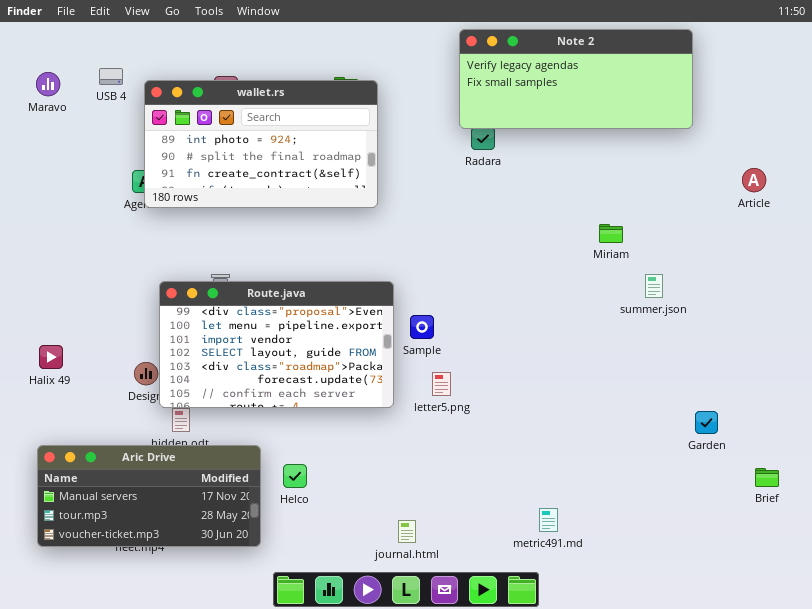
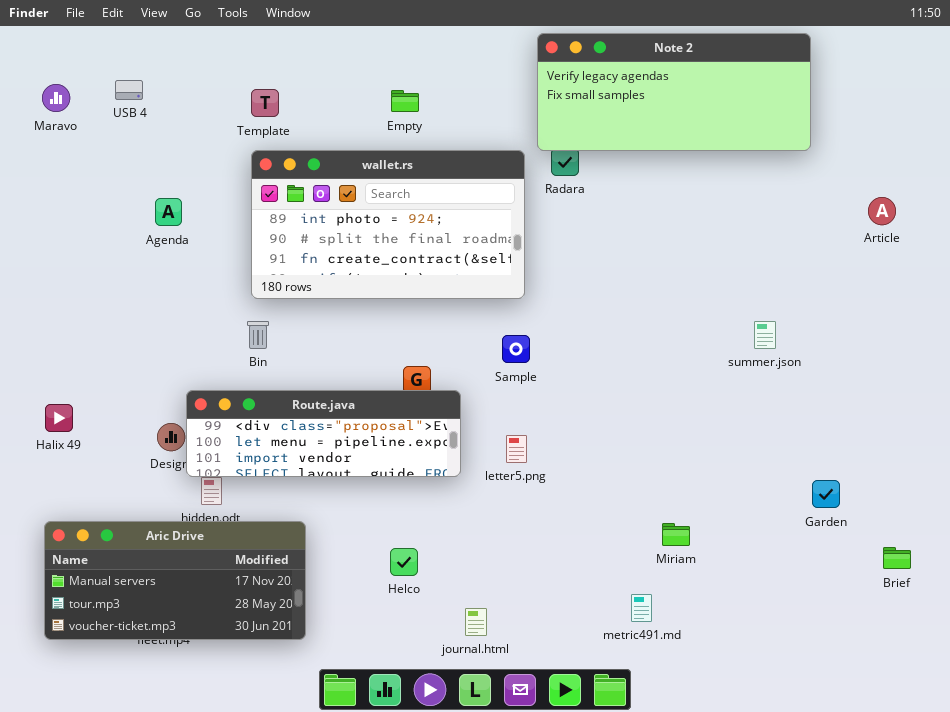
wallet.rs: [144,80,378,208] -> [251,150,525,299], moved
Miriam: [599,224,623,243] -> [662,523,690,546], moved
Route.java: [159,281,394,408] -> [186,390,461,477], resized
Sample: [410,315,434,339] -> [502,335,530,363], moved
Helco: [283,464,307,488] -> [390,548,418,576], moved

